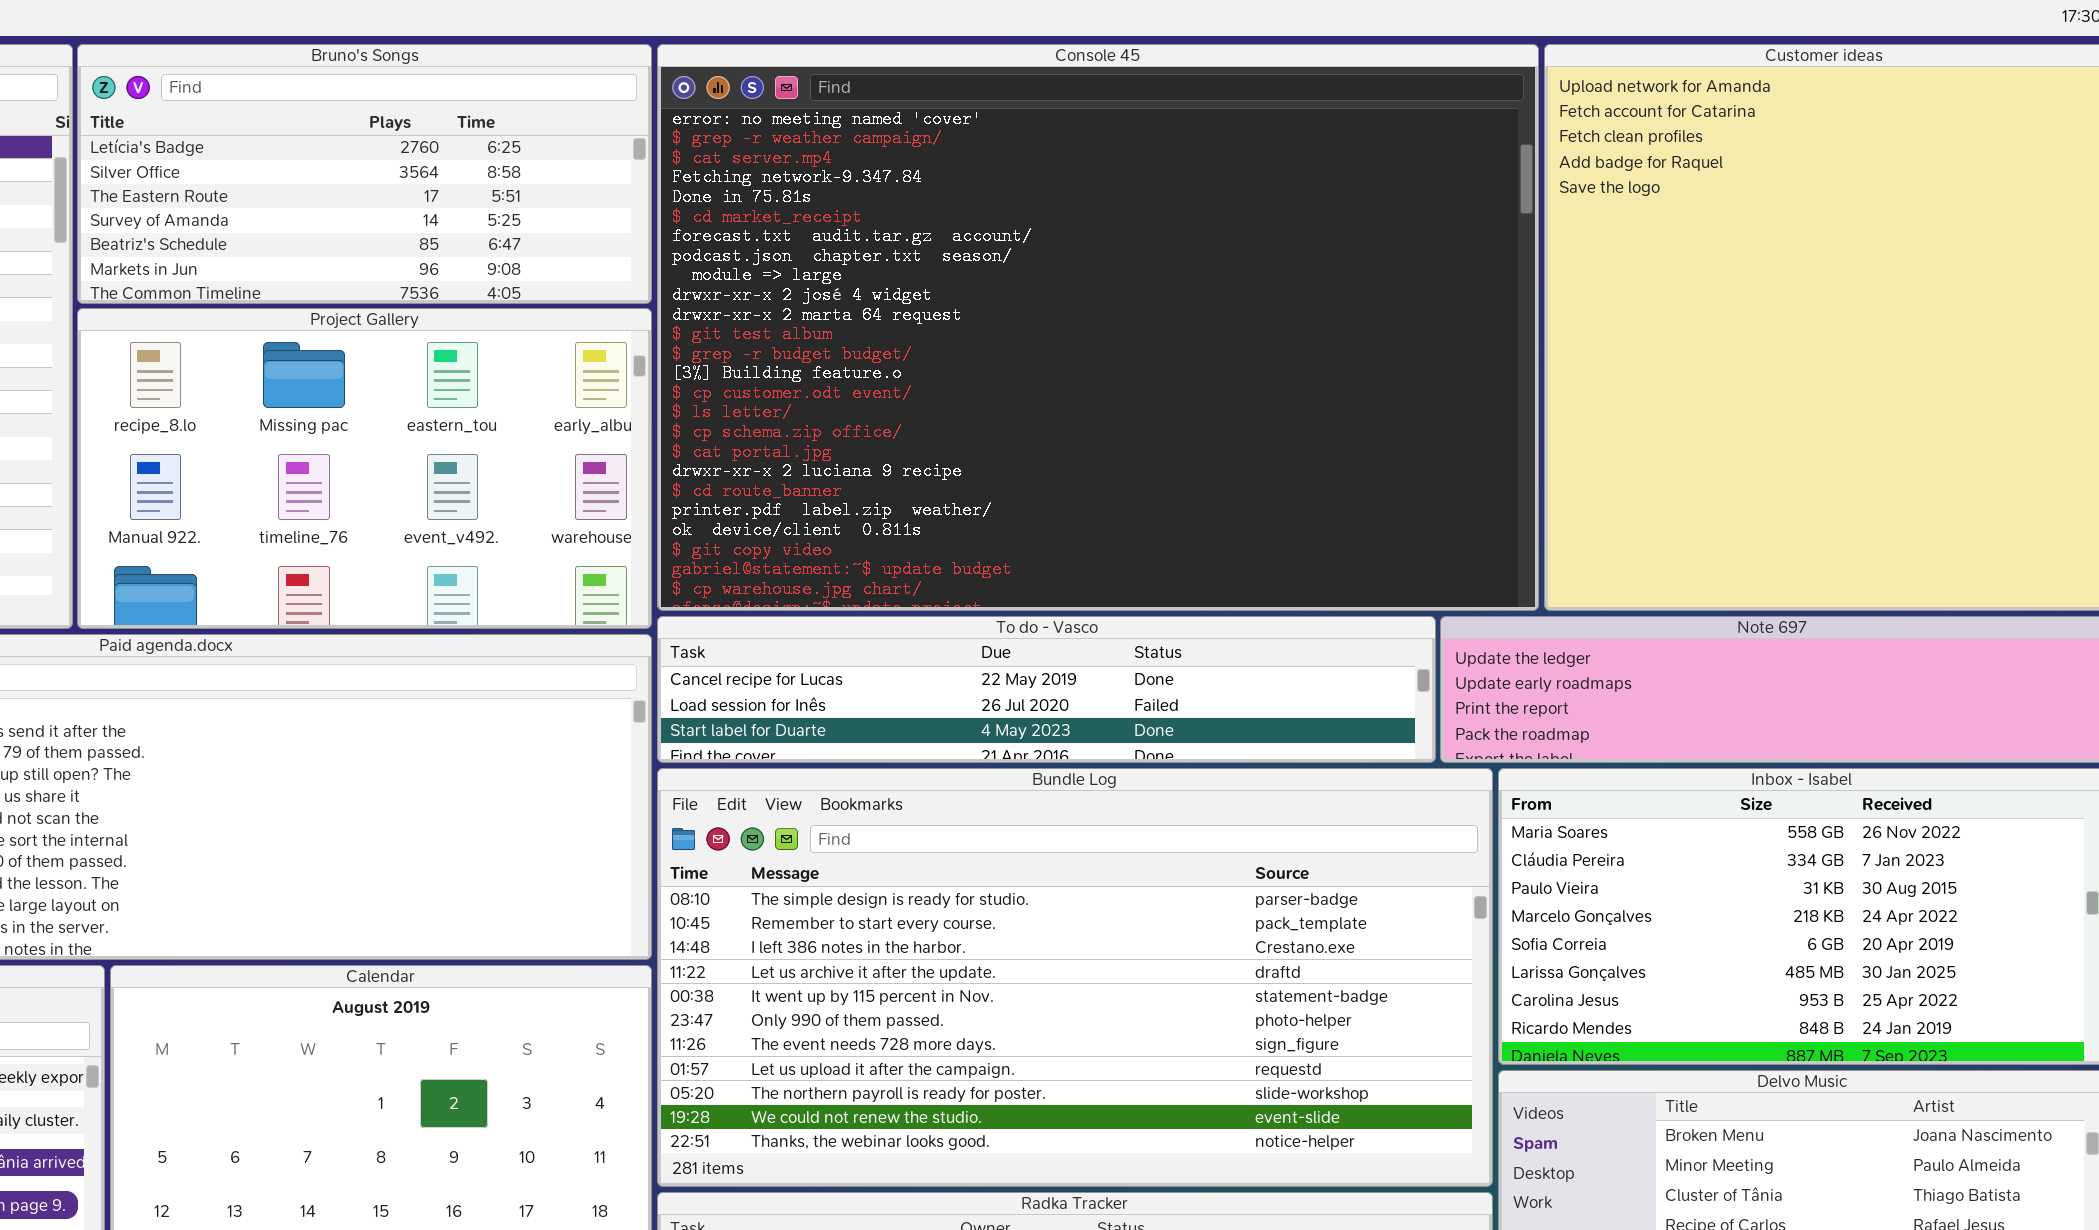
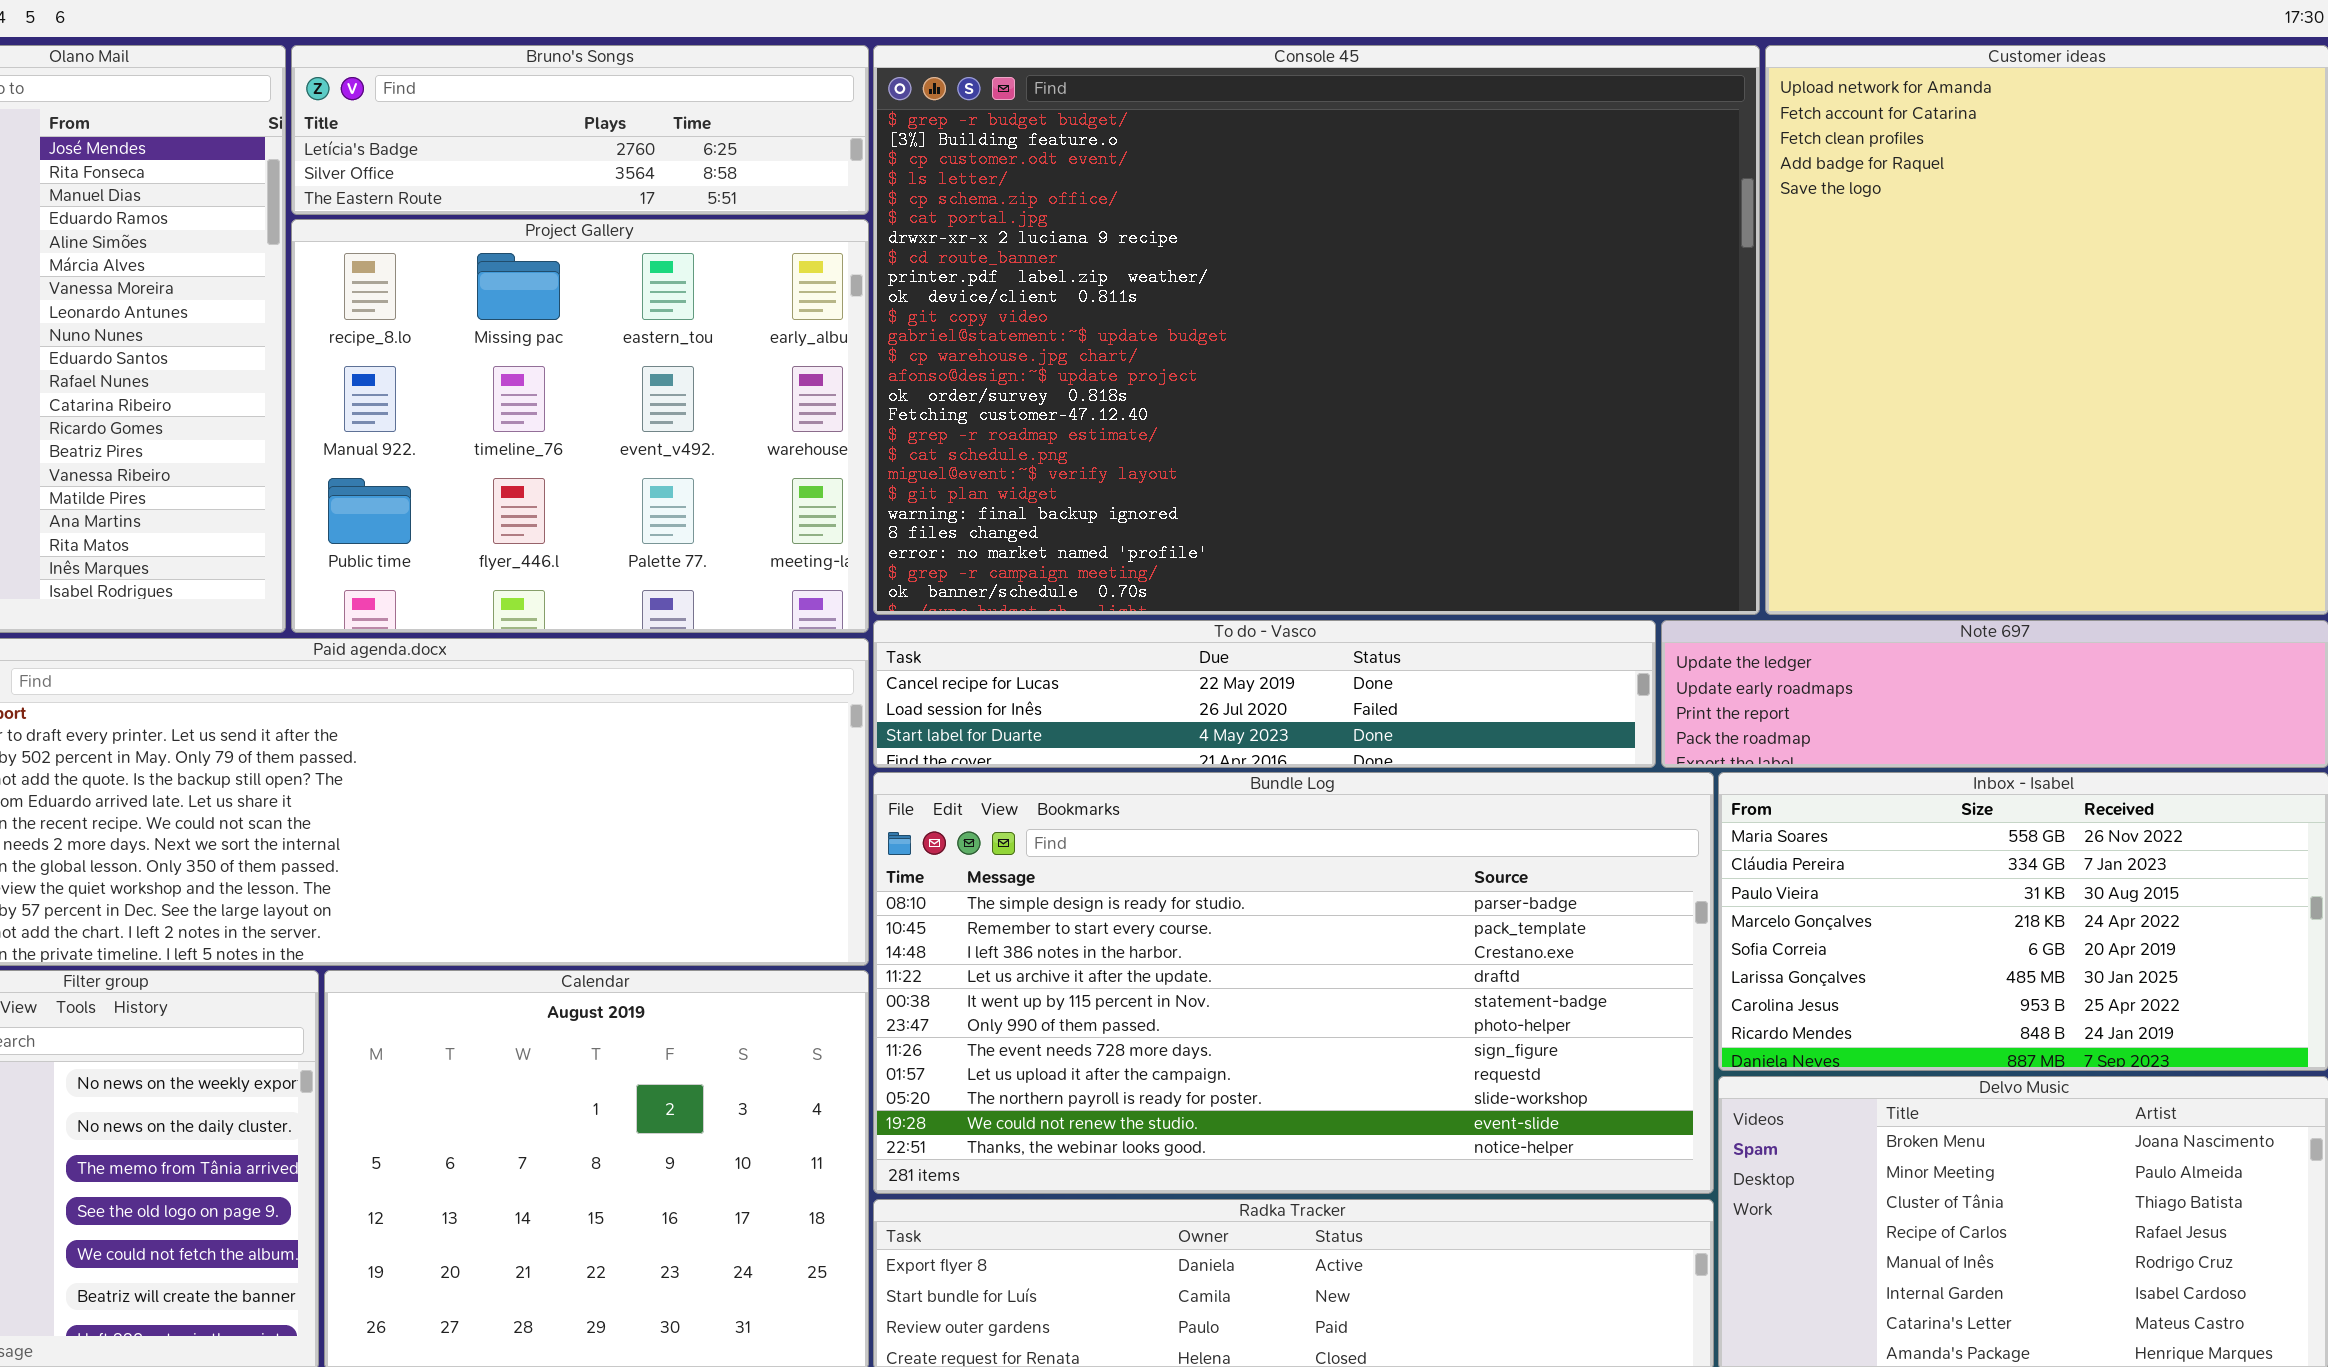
Bruno's Songs: [77,44,652,304] -> [291,45,869,215], resized
Console 45: [657,44,1539,611] -> [873,45,1760,615], scrolled down 12 rows
Project Gallery: [77,308,652,629] -> [291,219,869,633], resized

